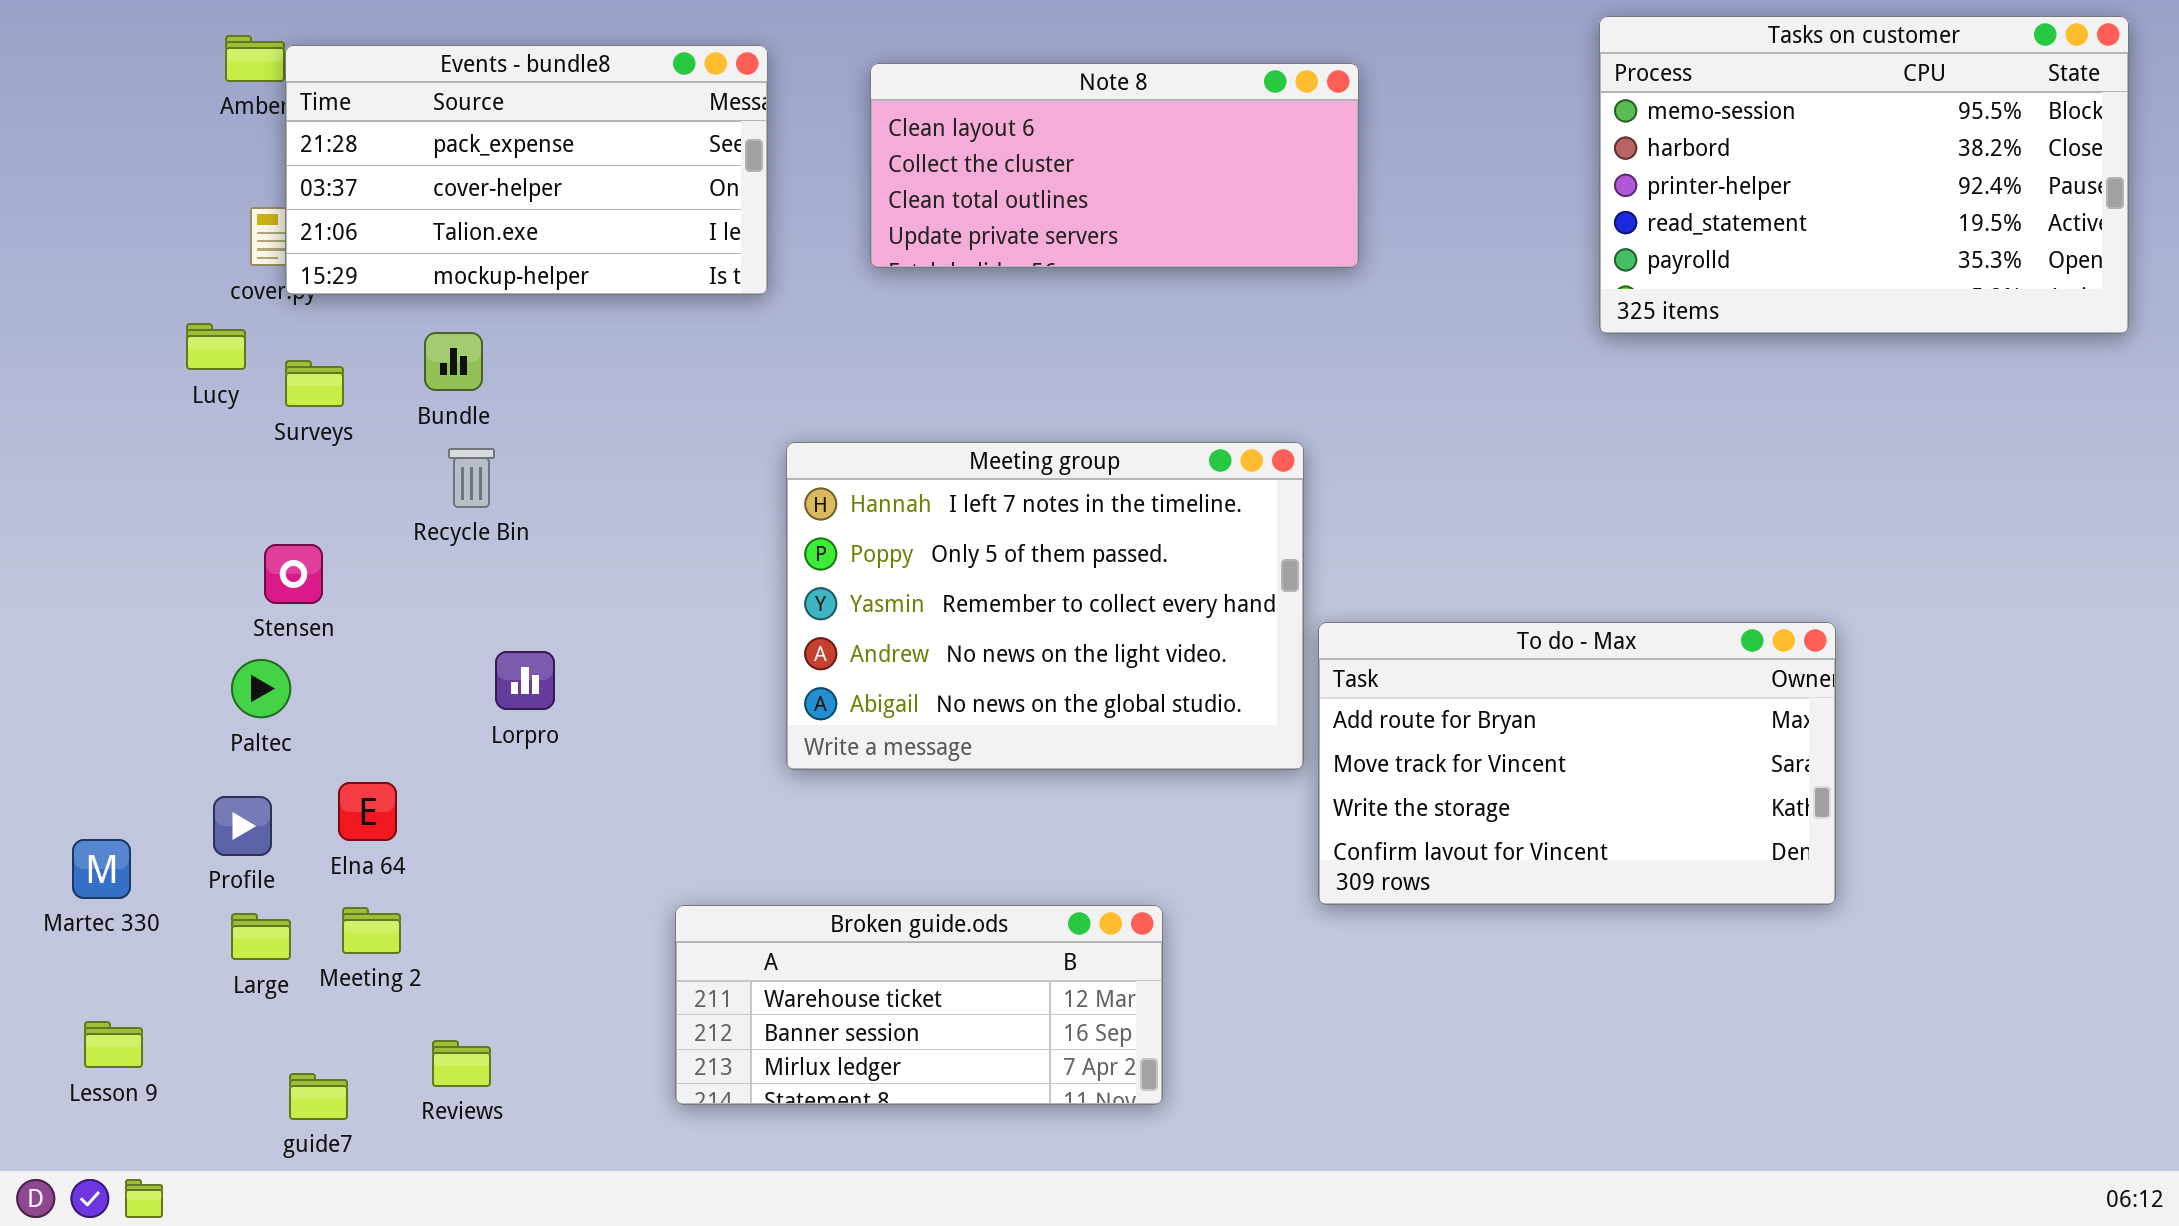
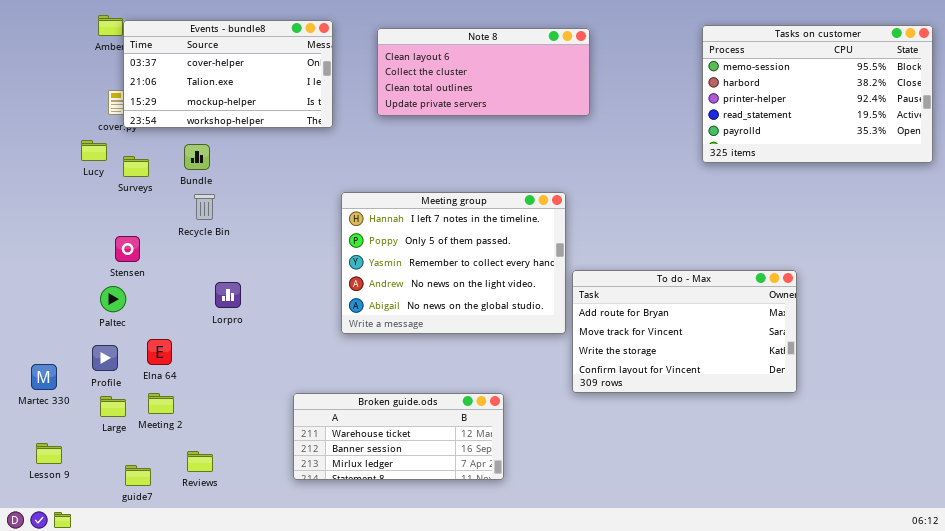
Tasks on customer: [1599,16,2129,334] -> [702,25,933,163], moved
Events - bundle8: [285,45,768,295] -> [123,20,333,128], scrolled down 1 row

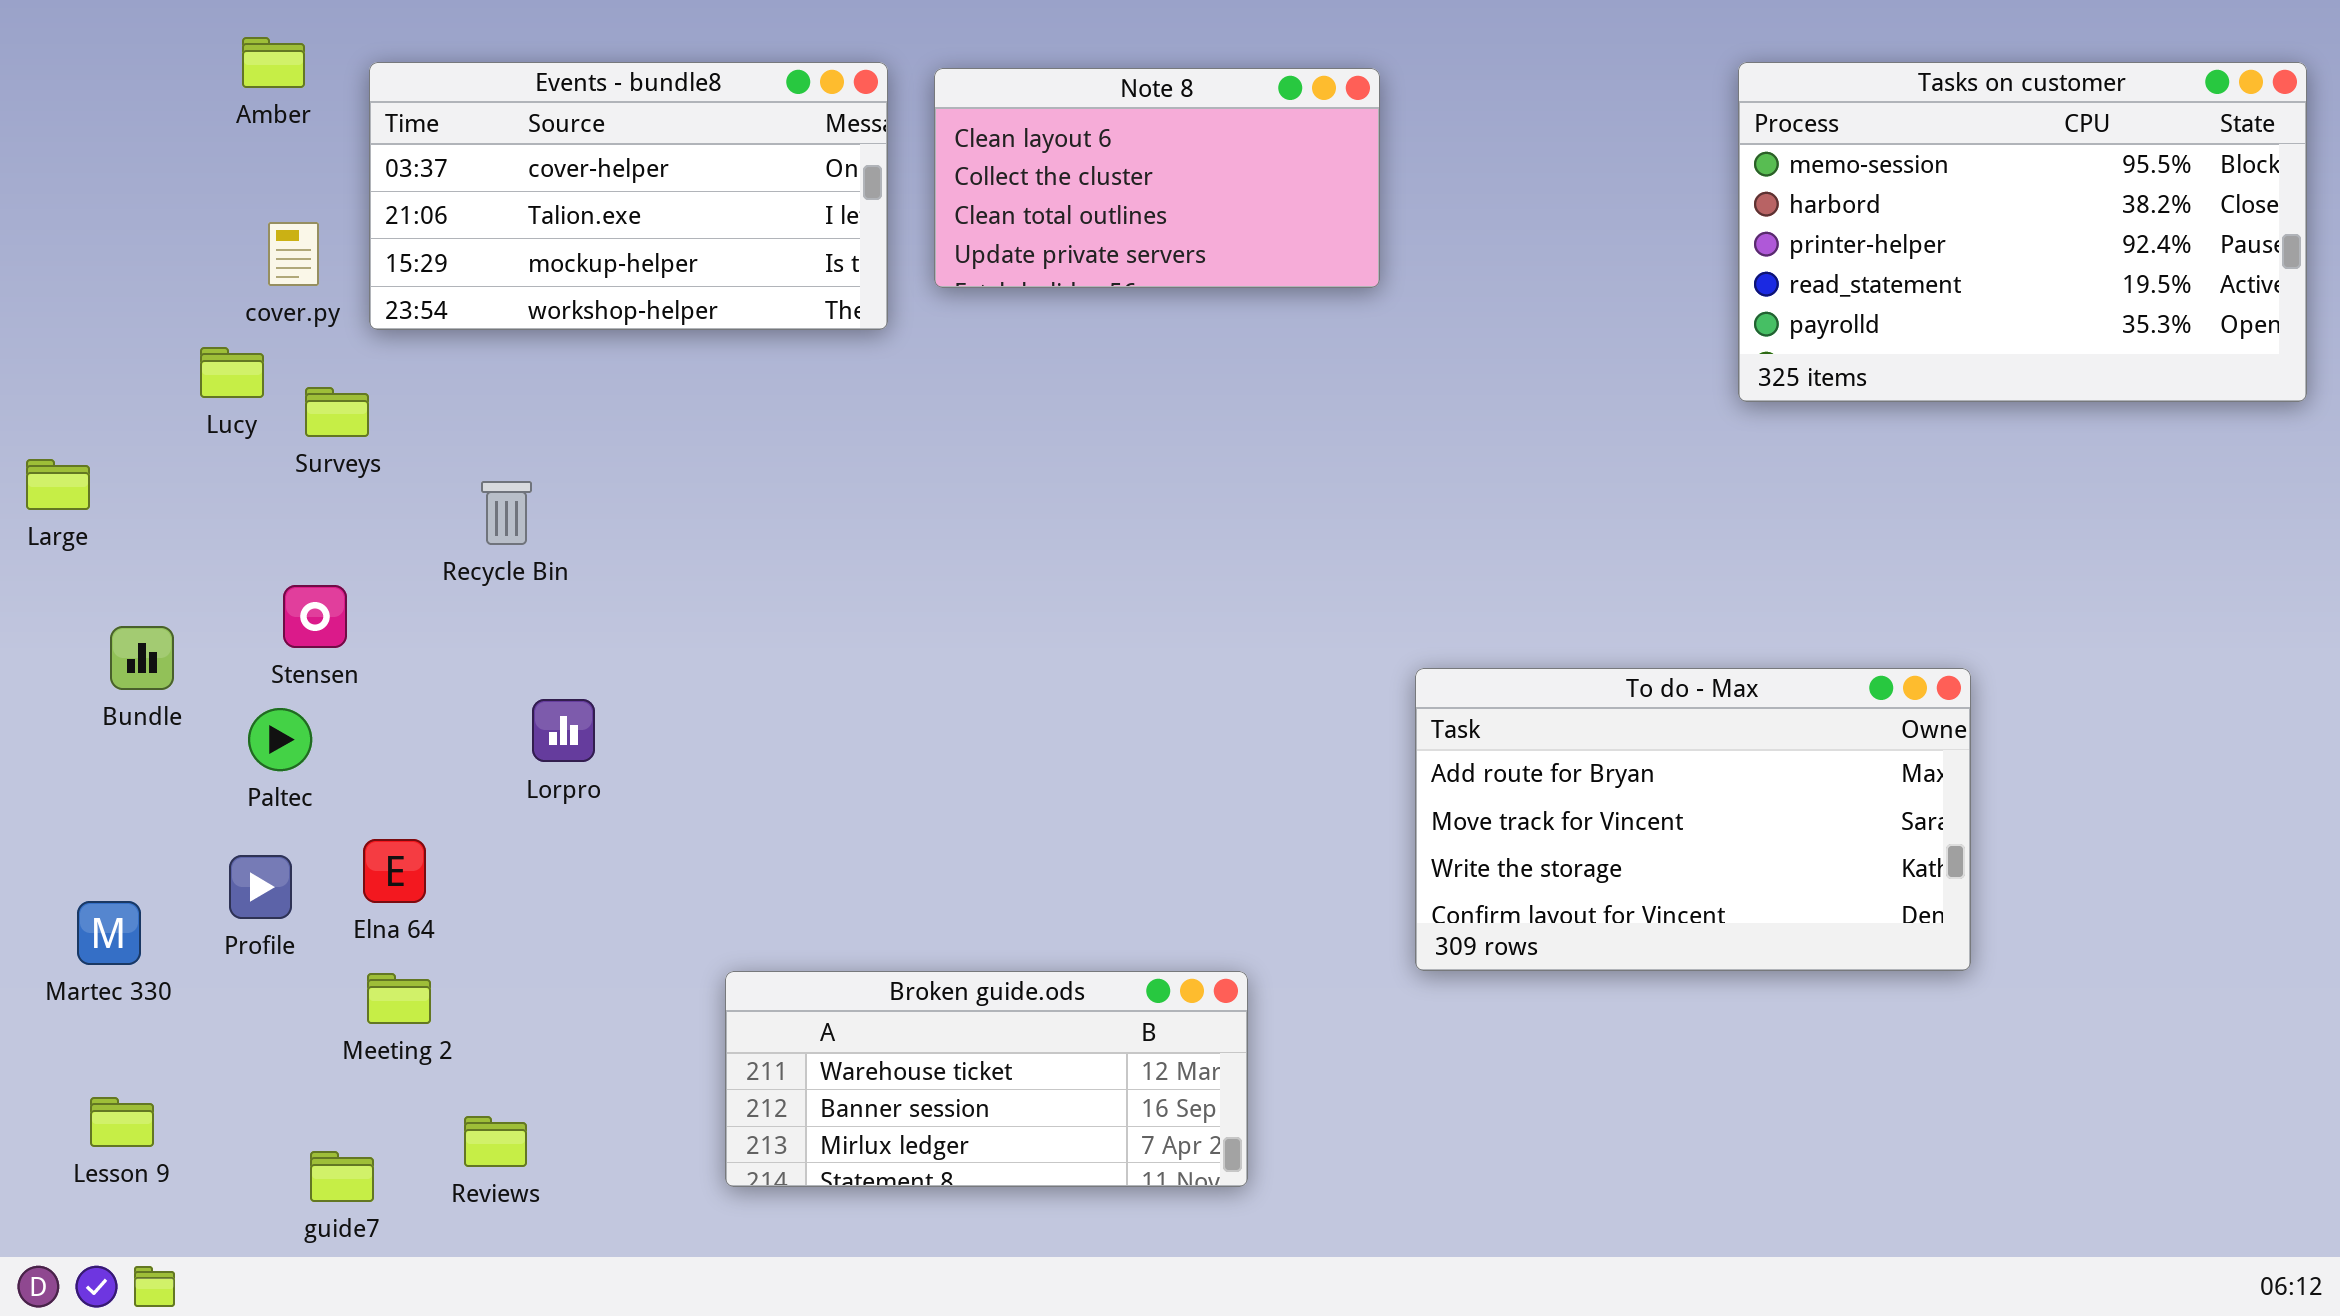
Events - bundle8: [123,20,333,128] -> [369,62,888,330], moved
Note 8: [377,28,590,116] -> [934,68,1380,288], resized
Bundle: [184,144,210,170] -> [110,626,174,690], moved
Meeting group: [341,192,566,334] -> none, closed
Large: [100,396,126,417] -> [26,459,90,510], moved

